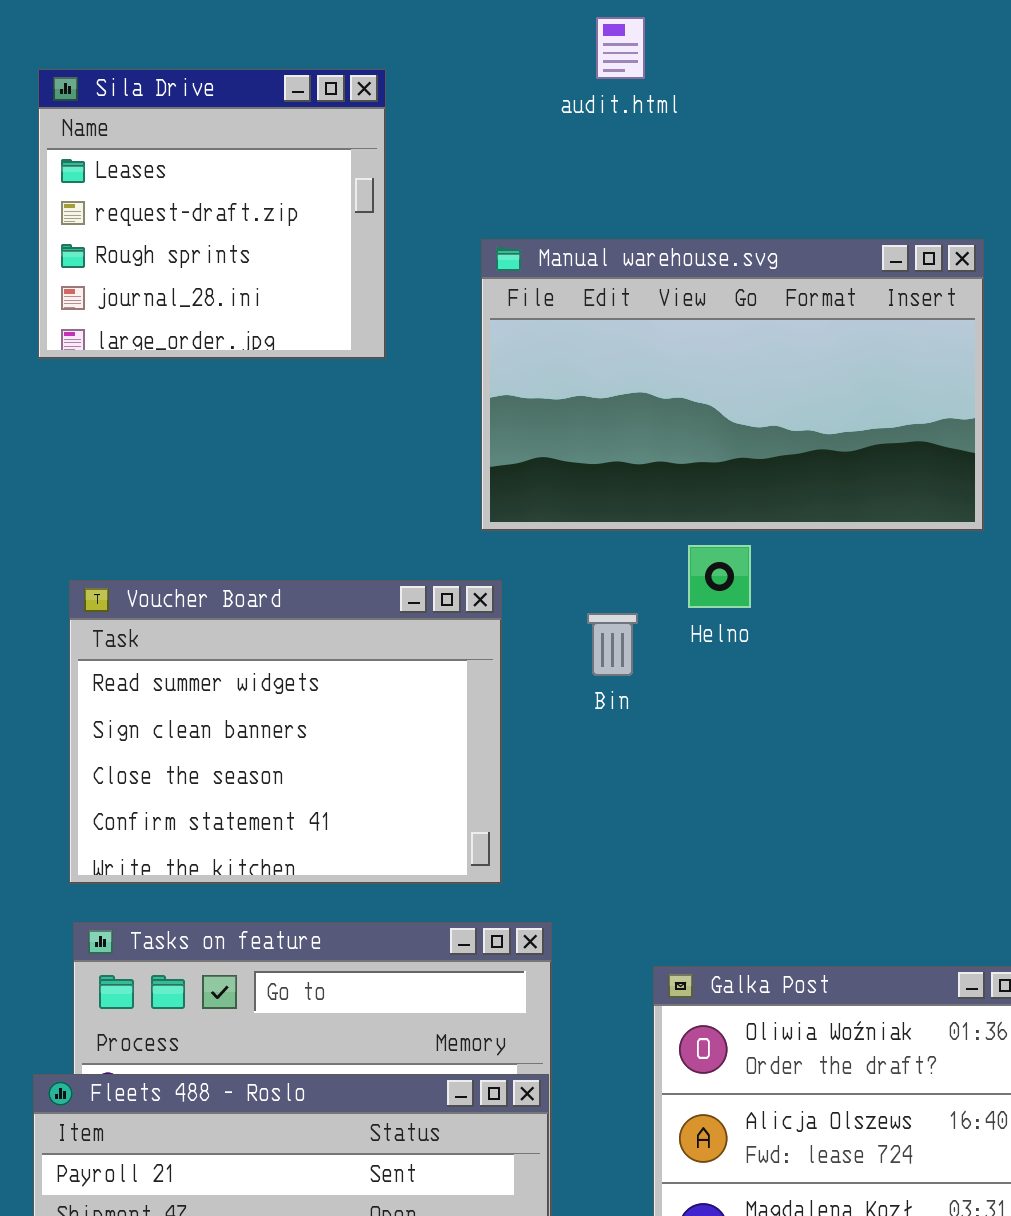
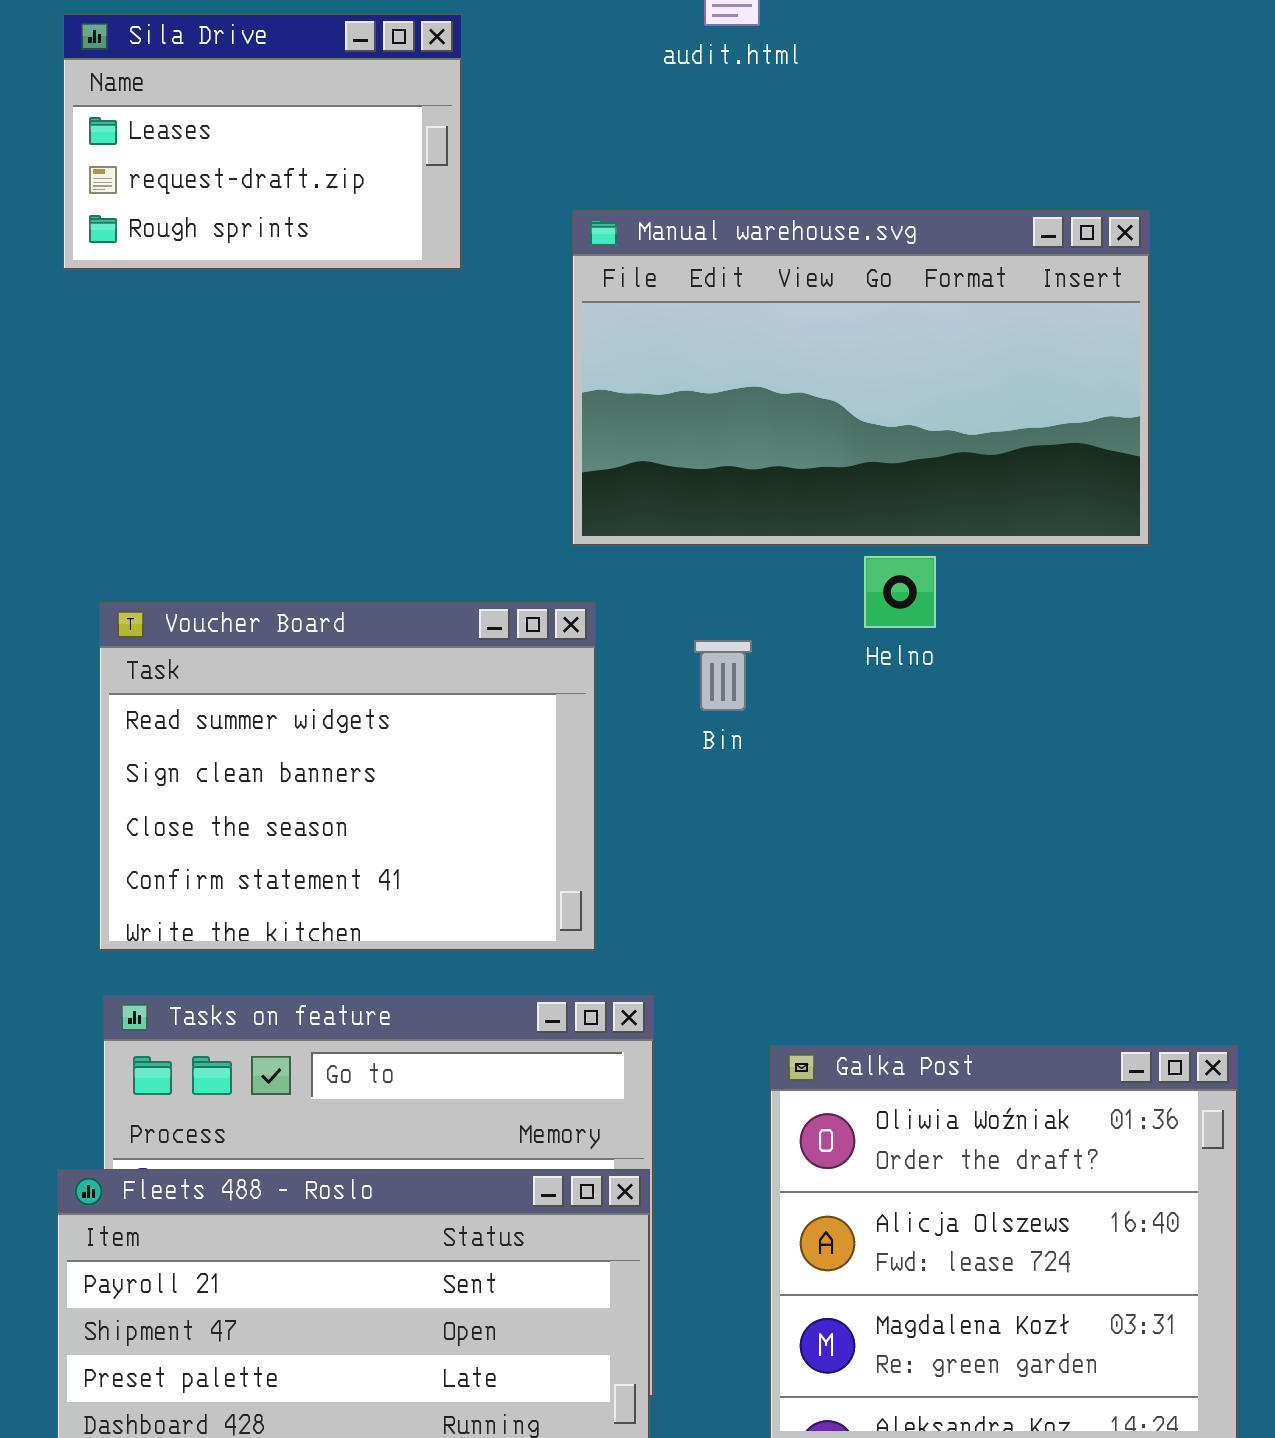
Sila Drive: [38,69,386,359] -> [63,14,462,270], resized
Helno: [688,545,751,608] -> [864,556,936,628], moved

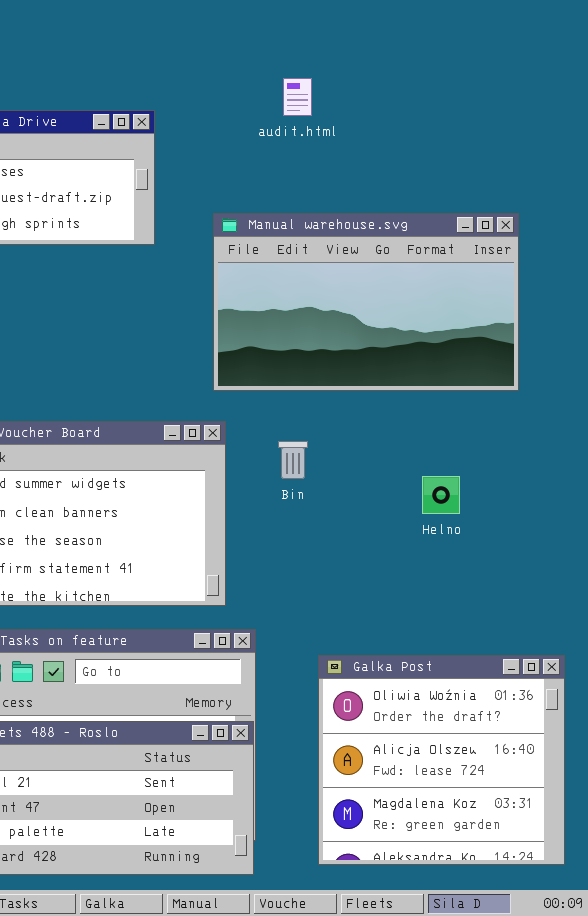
Helno: [864,556,936,628] -> [422,476,460,514], moved

